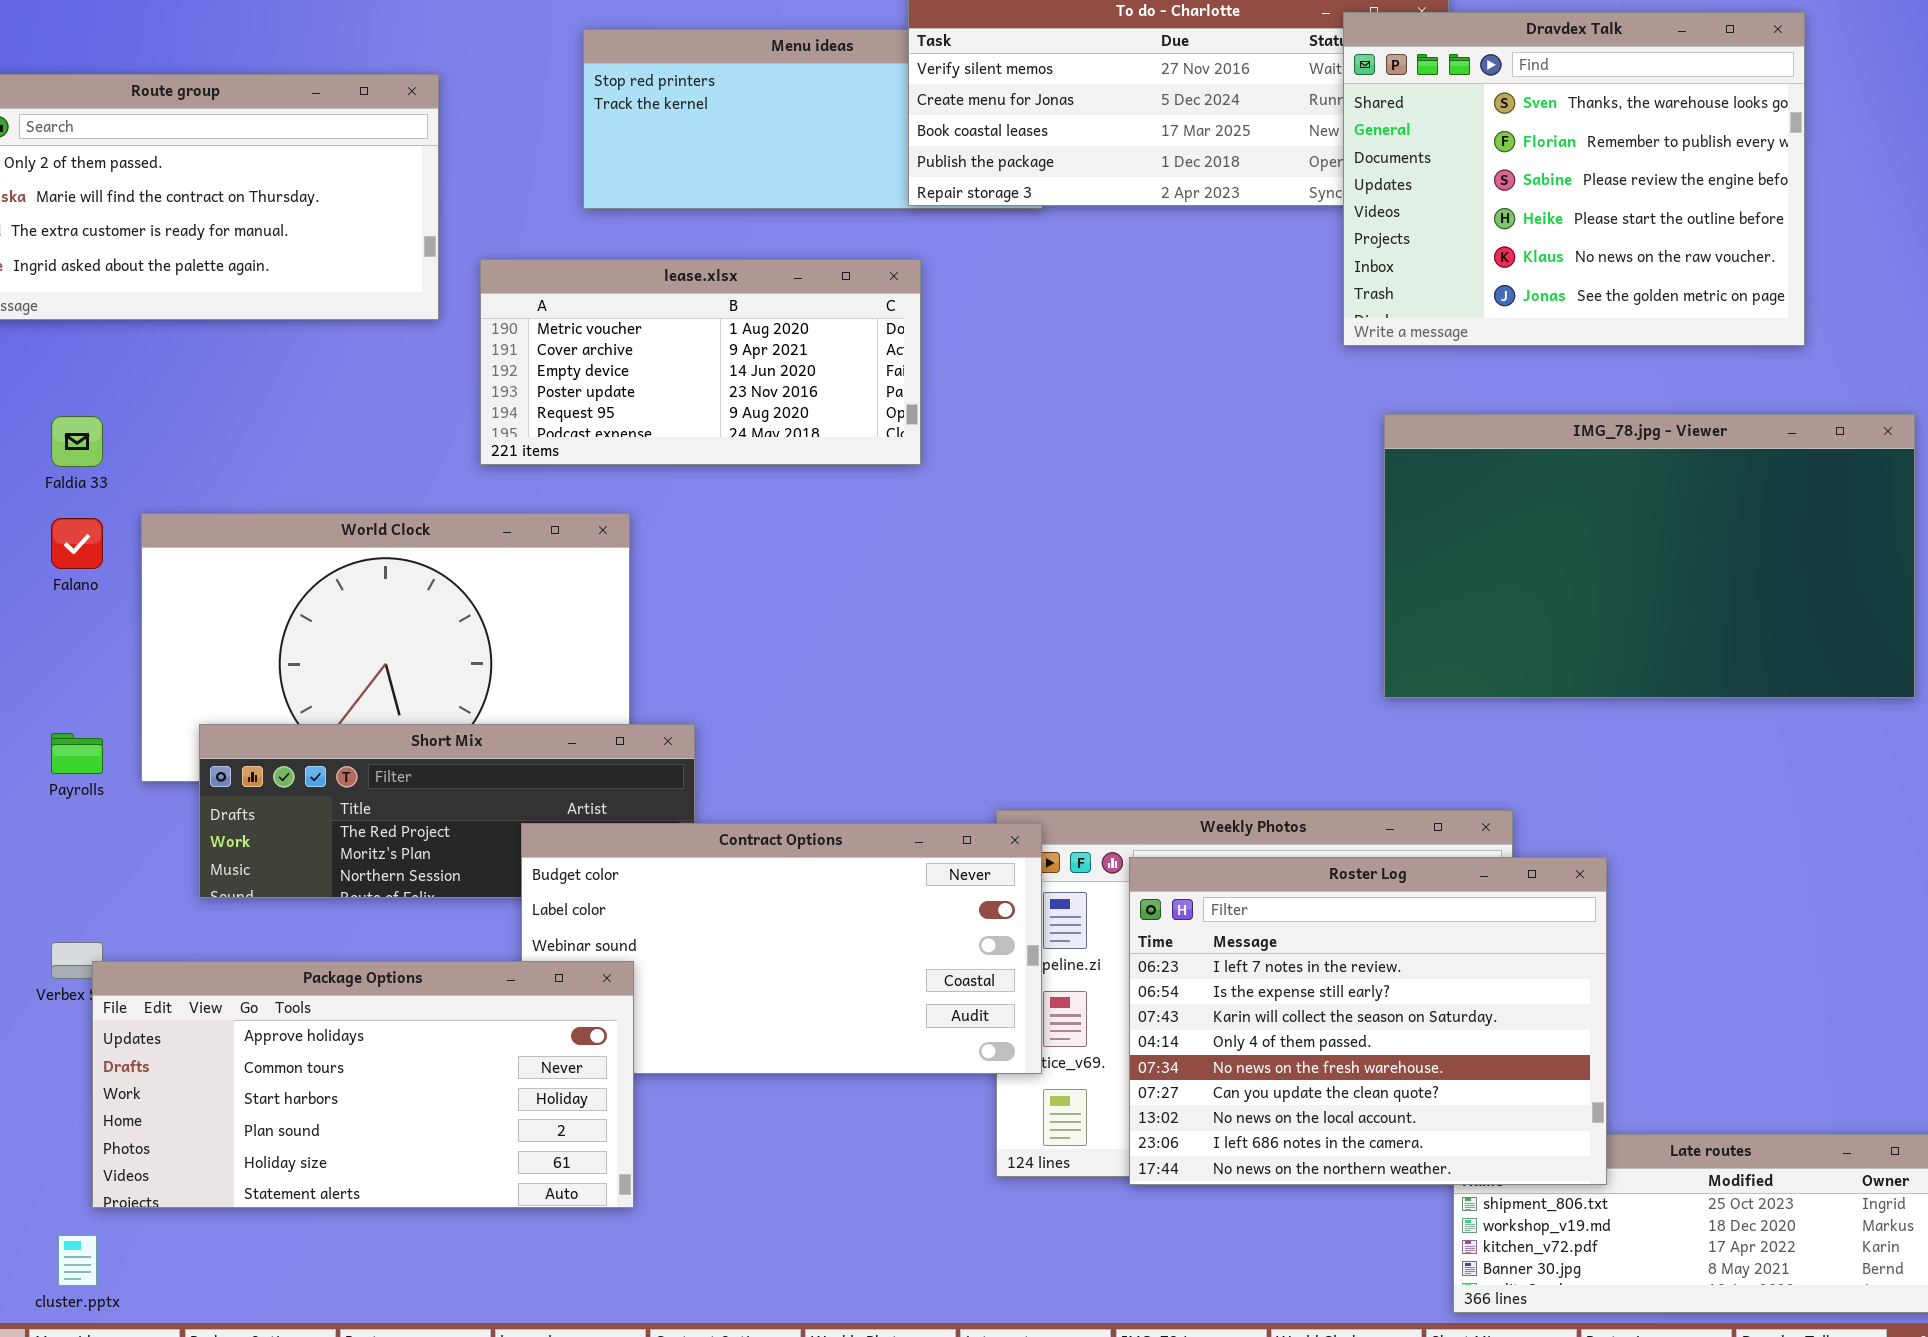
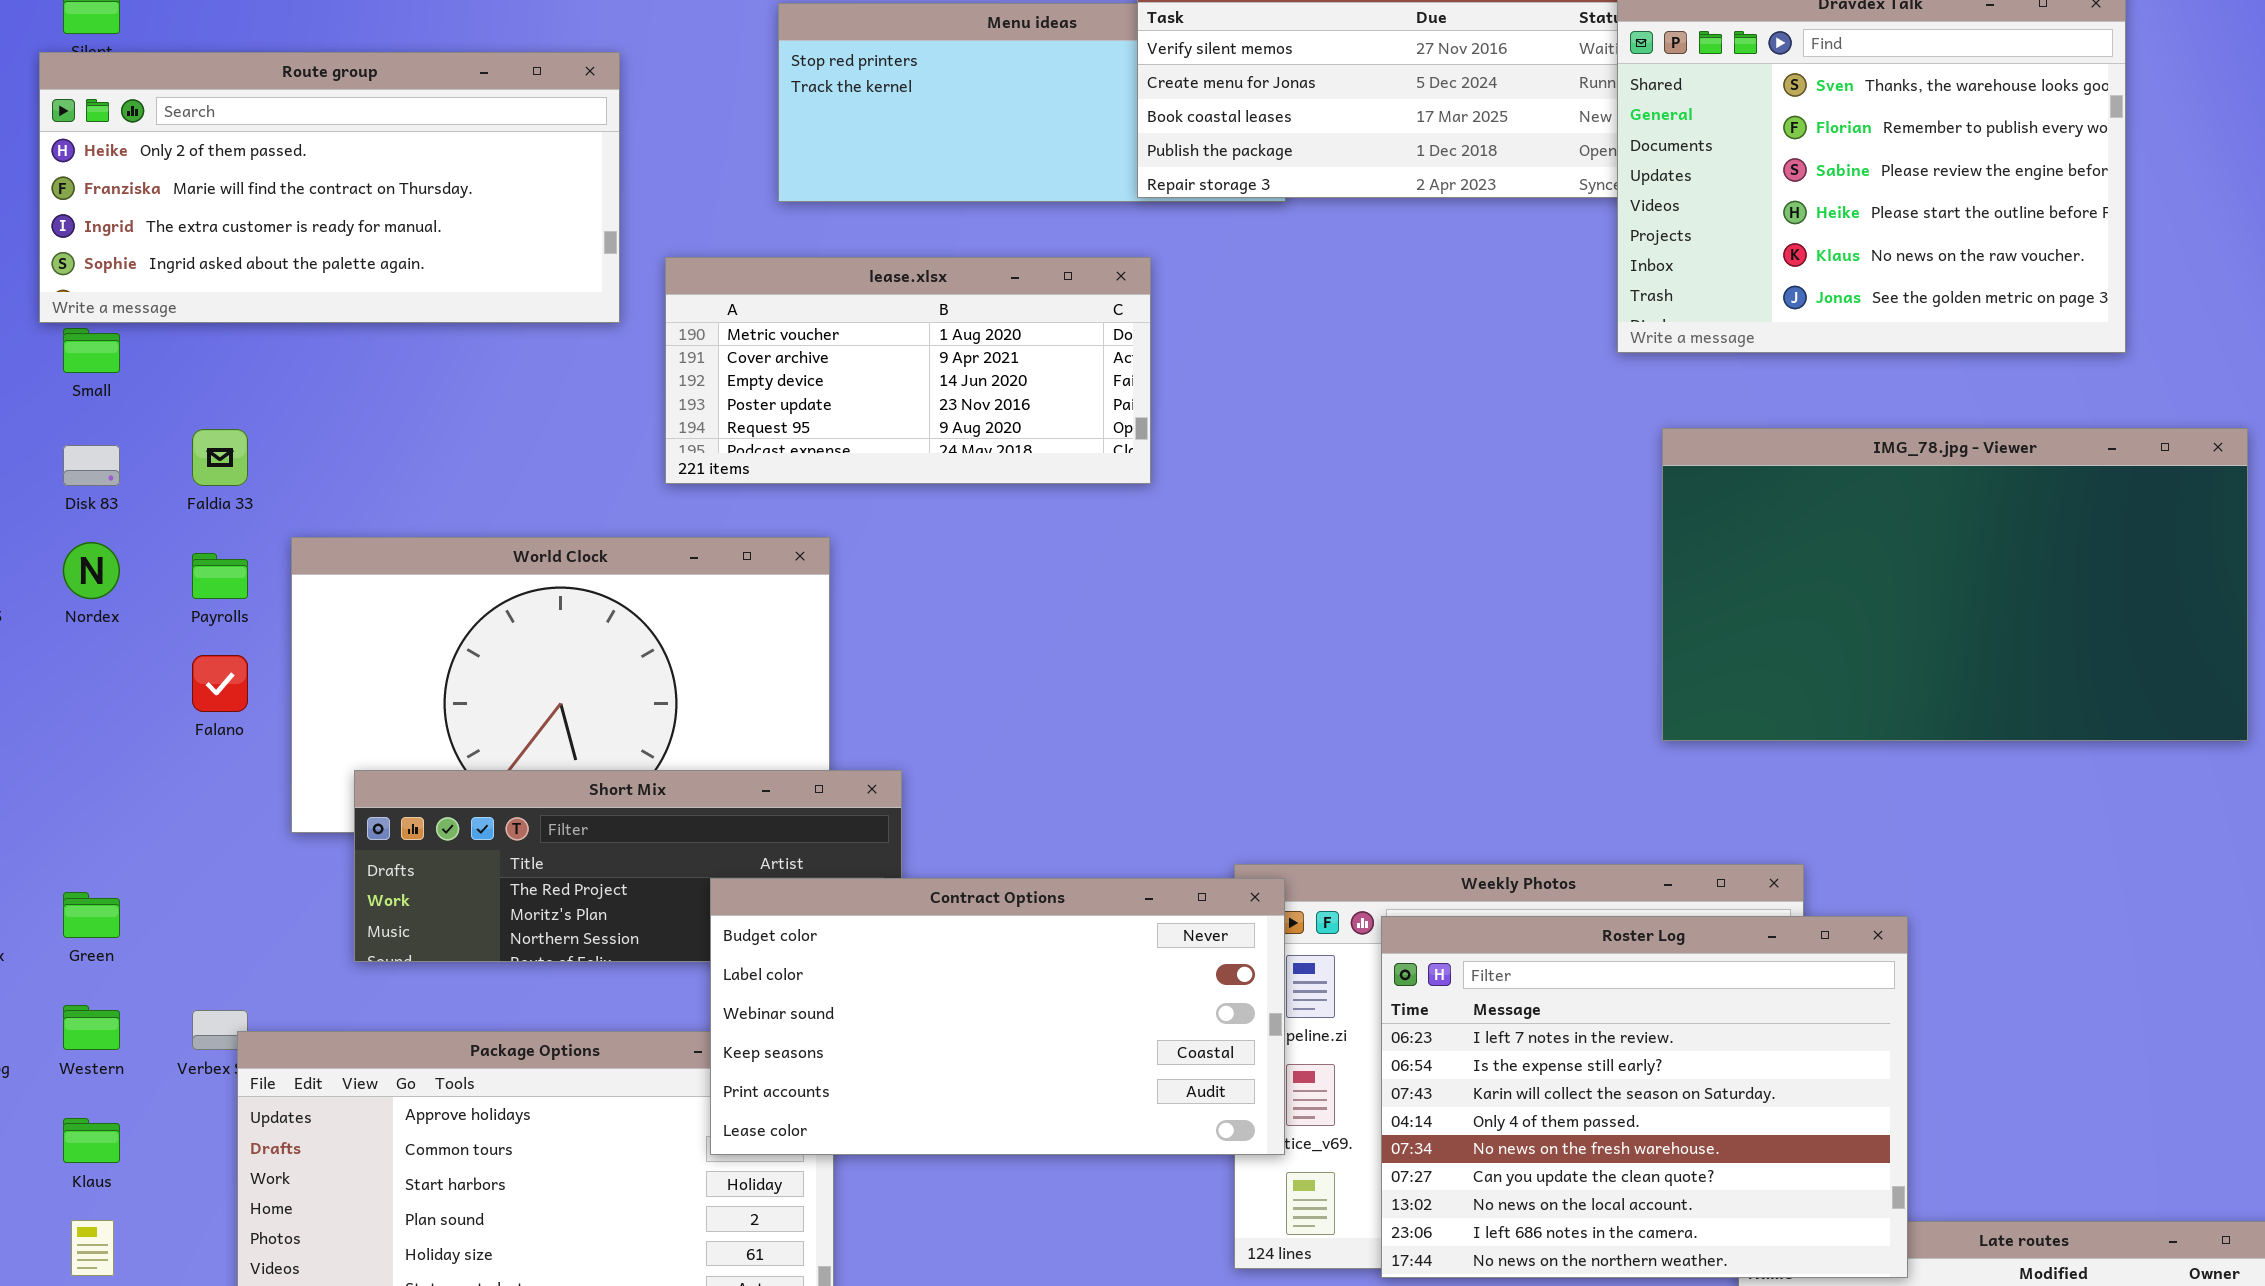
Falano: [51,518,103,569] -> [192,655,248,712], moved
Payrolls: [51,733,103,774] -> [192,553,248,599], moved
Contract Options: [521,823,1042,1074] -> [710,878,1285,1155], raised

